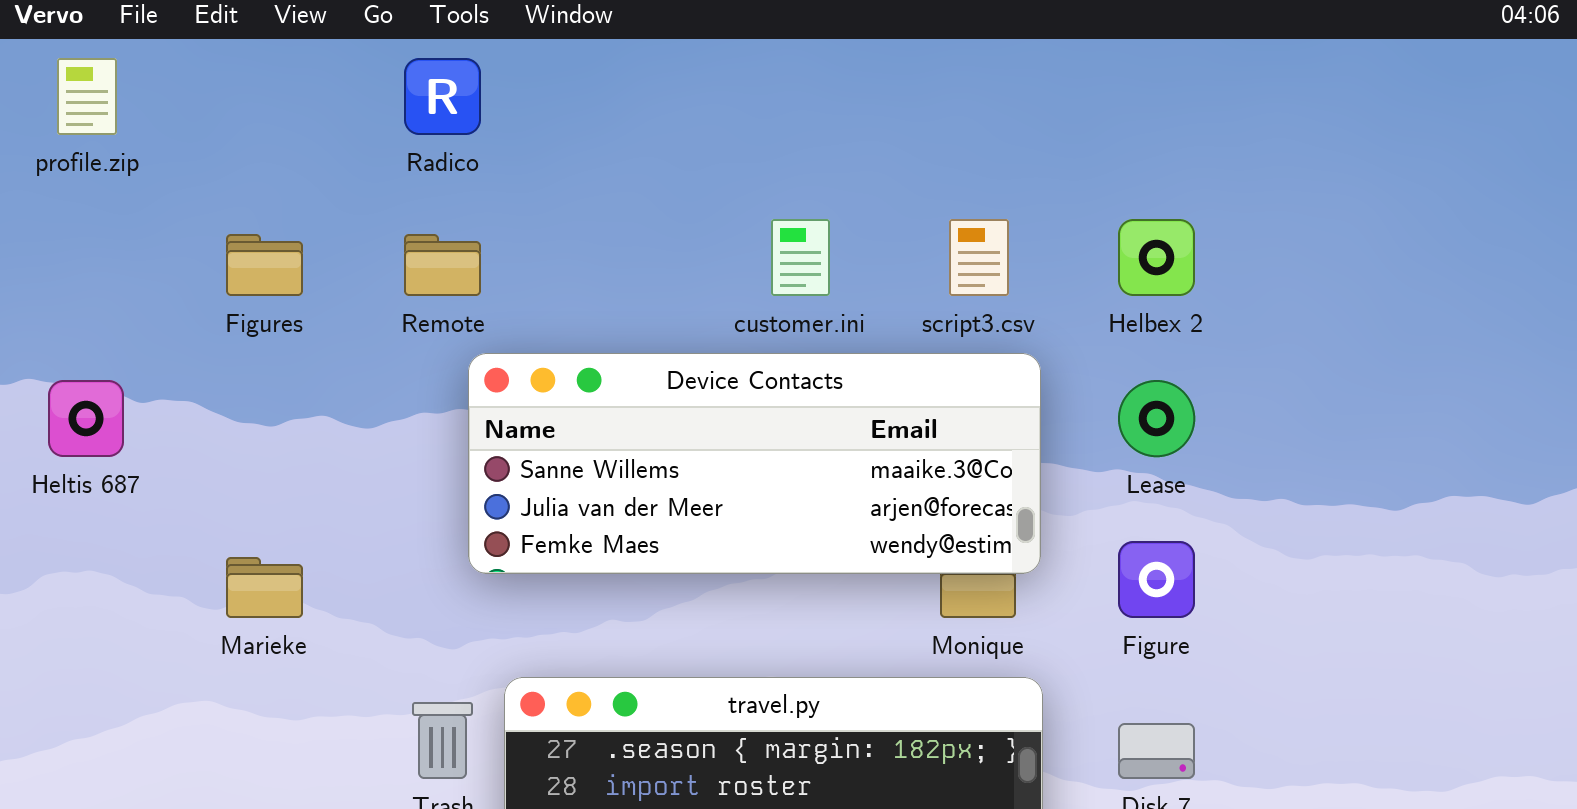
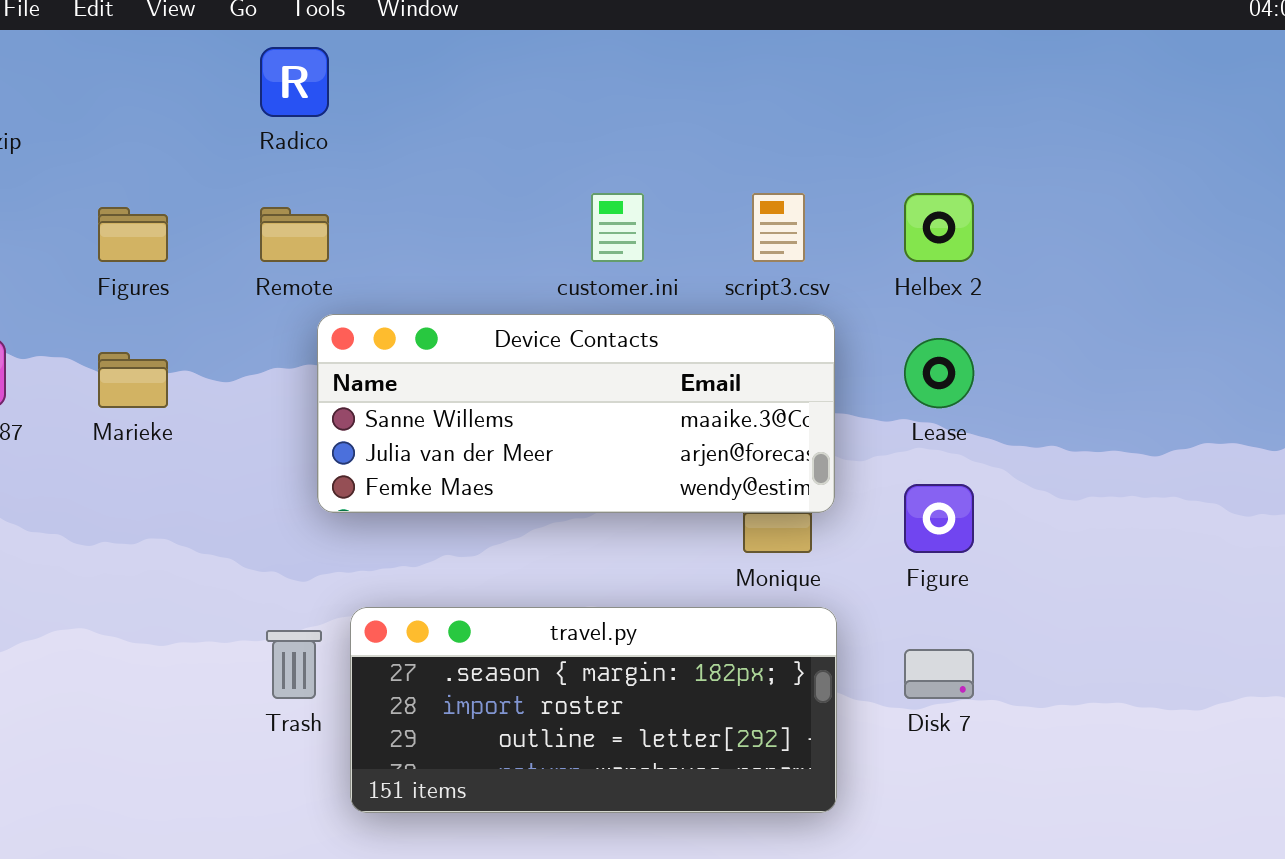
Marieke: [226,557,303,618] -> [98,352,168,408], moved

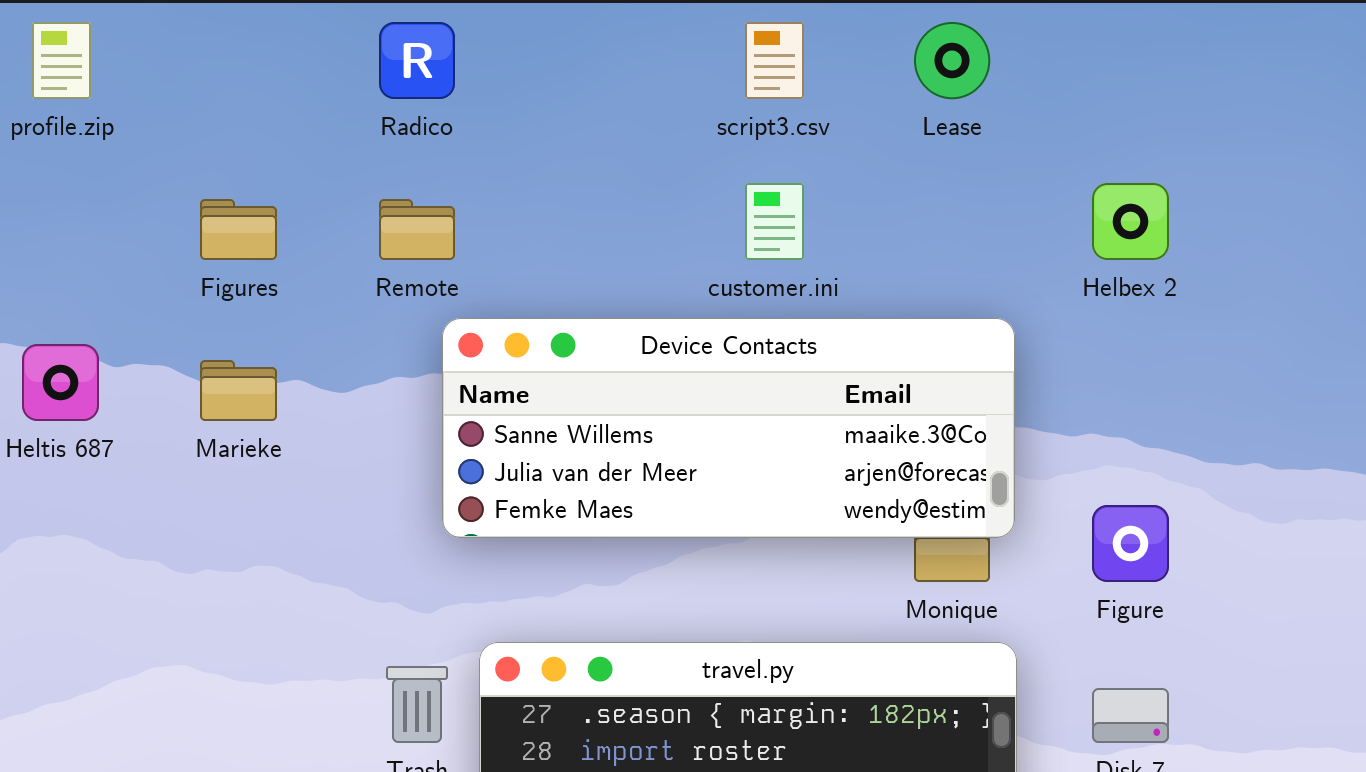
script3.csv: [752,193,805,262] -> [745,22,804,99], moved
Lease: [904,338,974,408] -> [914,22,990,99], moved

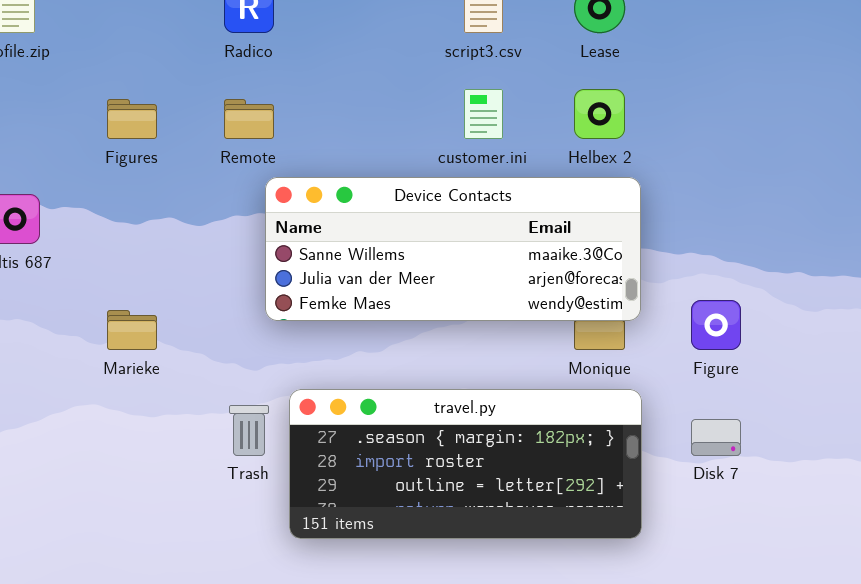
Helbex 2: [1092,183,1169,260] -> [574,89,625,139], moved
Marieke: [200,360,277,421] -> [107,310,157,350], moved

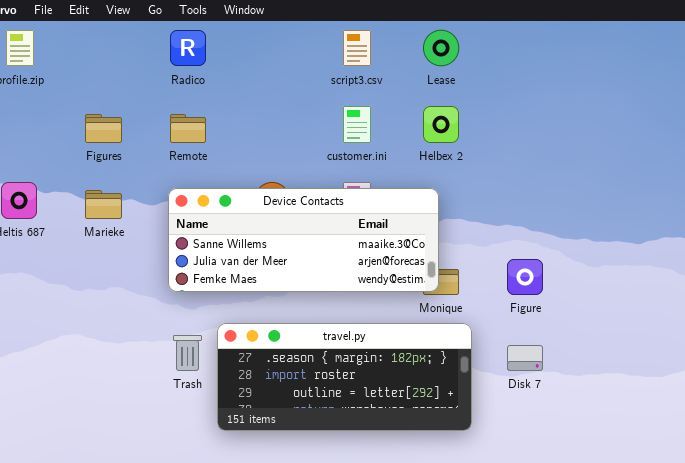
Device Contacts: [265,177,641,321] -> [168,188,439,292], moved
Marieke: [107,310,157,350] -> [85,190,122,219], moved

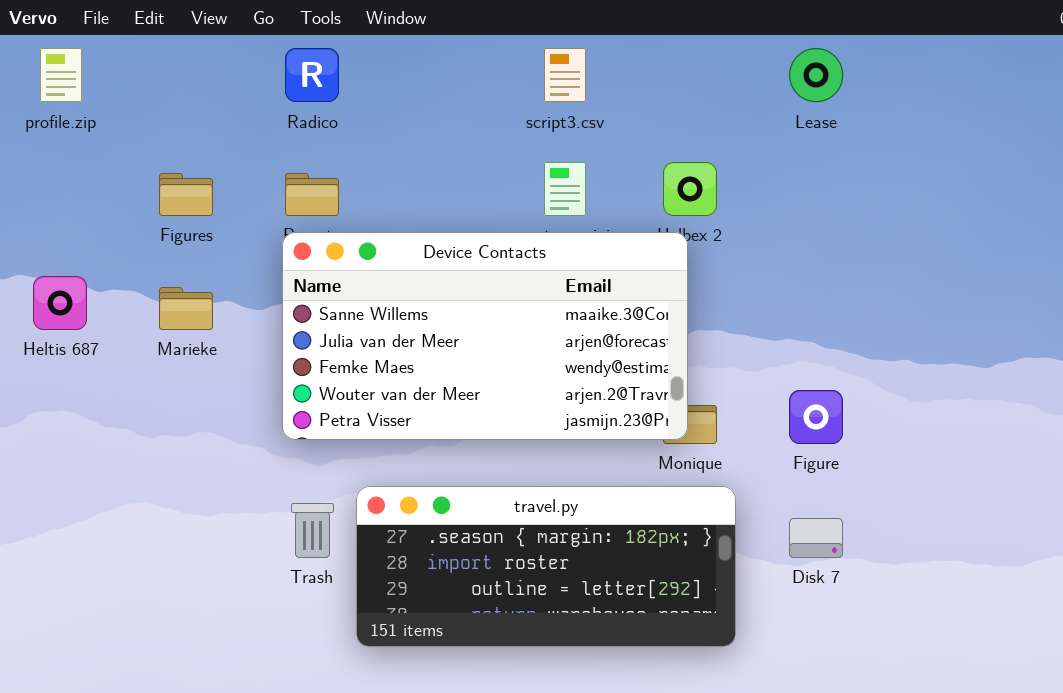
Lease: [423,30,459,66] -> [789,48,843,102], moved
Device Contacts: [168,188,439,292] -> [282,232,688,440], resized

